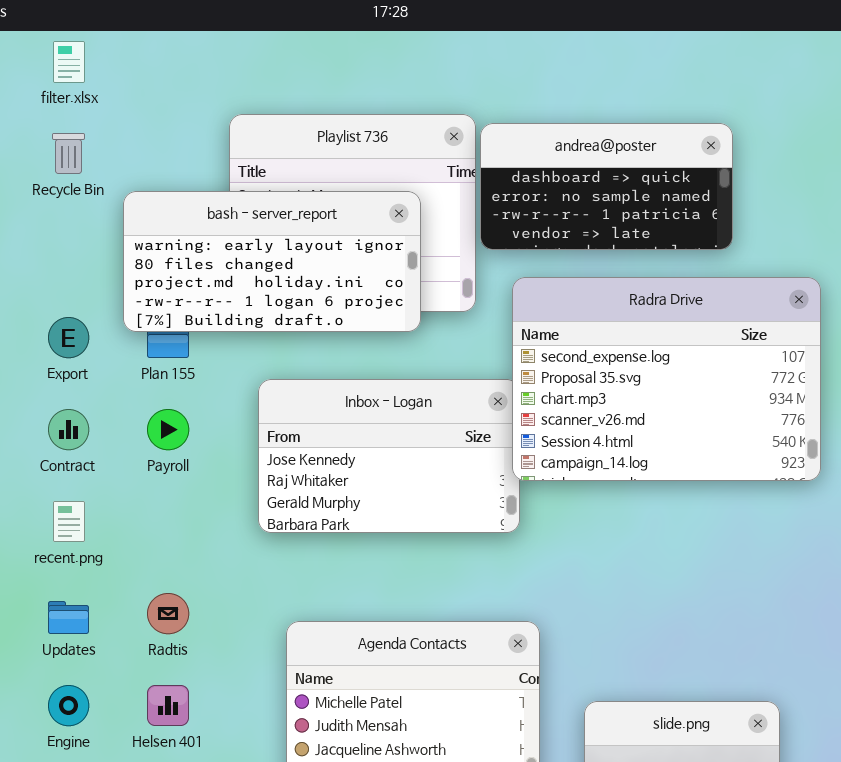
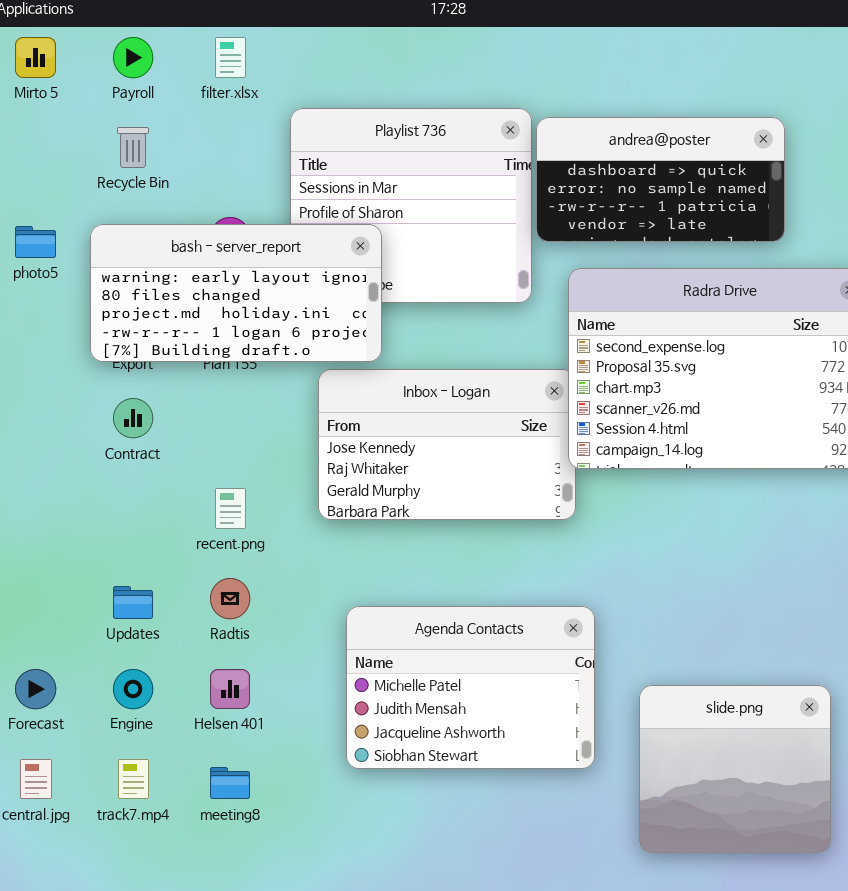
filter.xlsx: [53,41,85,83] -> [215,37,246,78], moved
bash - server_report: [123,191,421,332] -> [90,224,382,362], moved
Payroll: [147,409,189,450] -> [113,37,153,78], moved
recent.png: [53,501,85,542] -> [215,488,246,529], moved

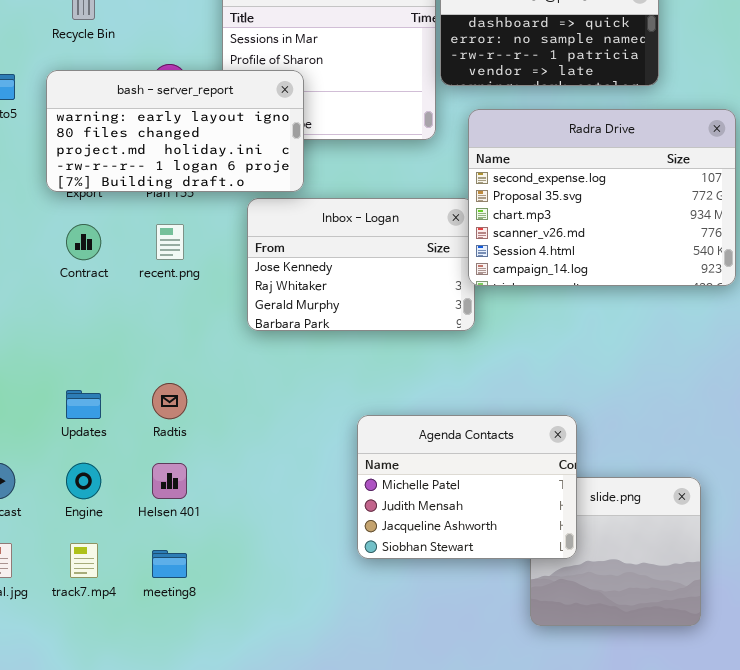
recent.png: [215,488,246,529] -> [156,224,184,260], moved
Agenda Contacts: [346,606,595,769] -> [357,415,577,559], moved

